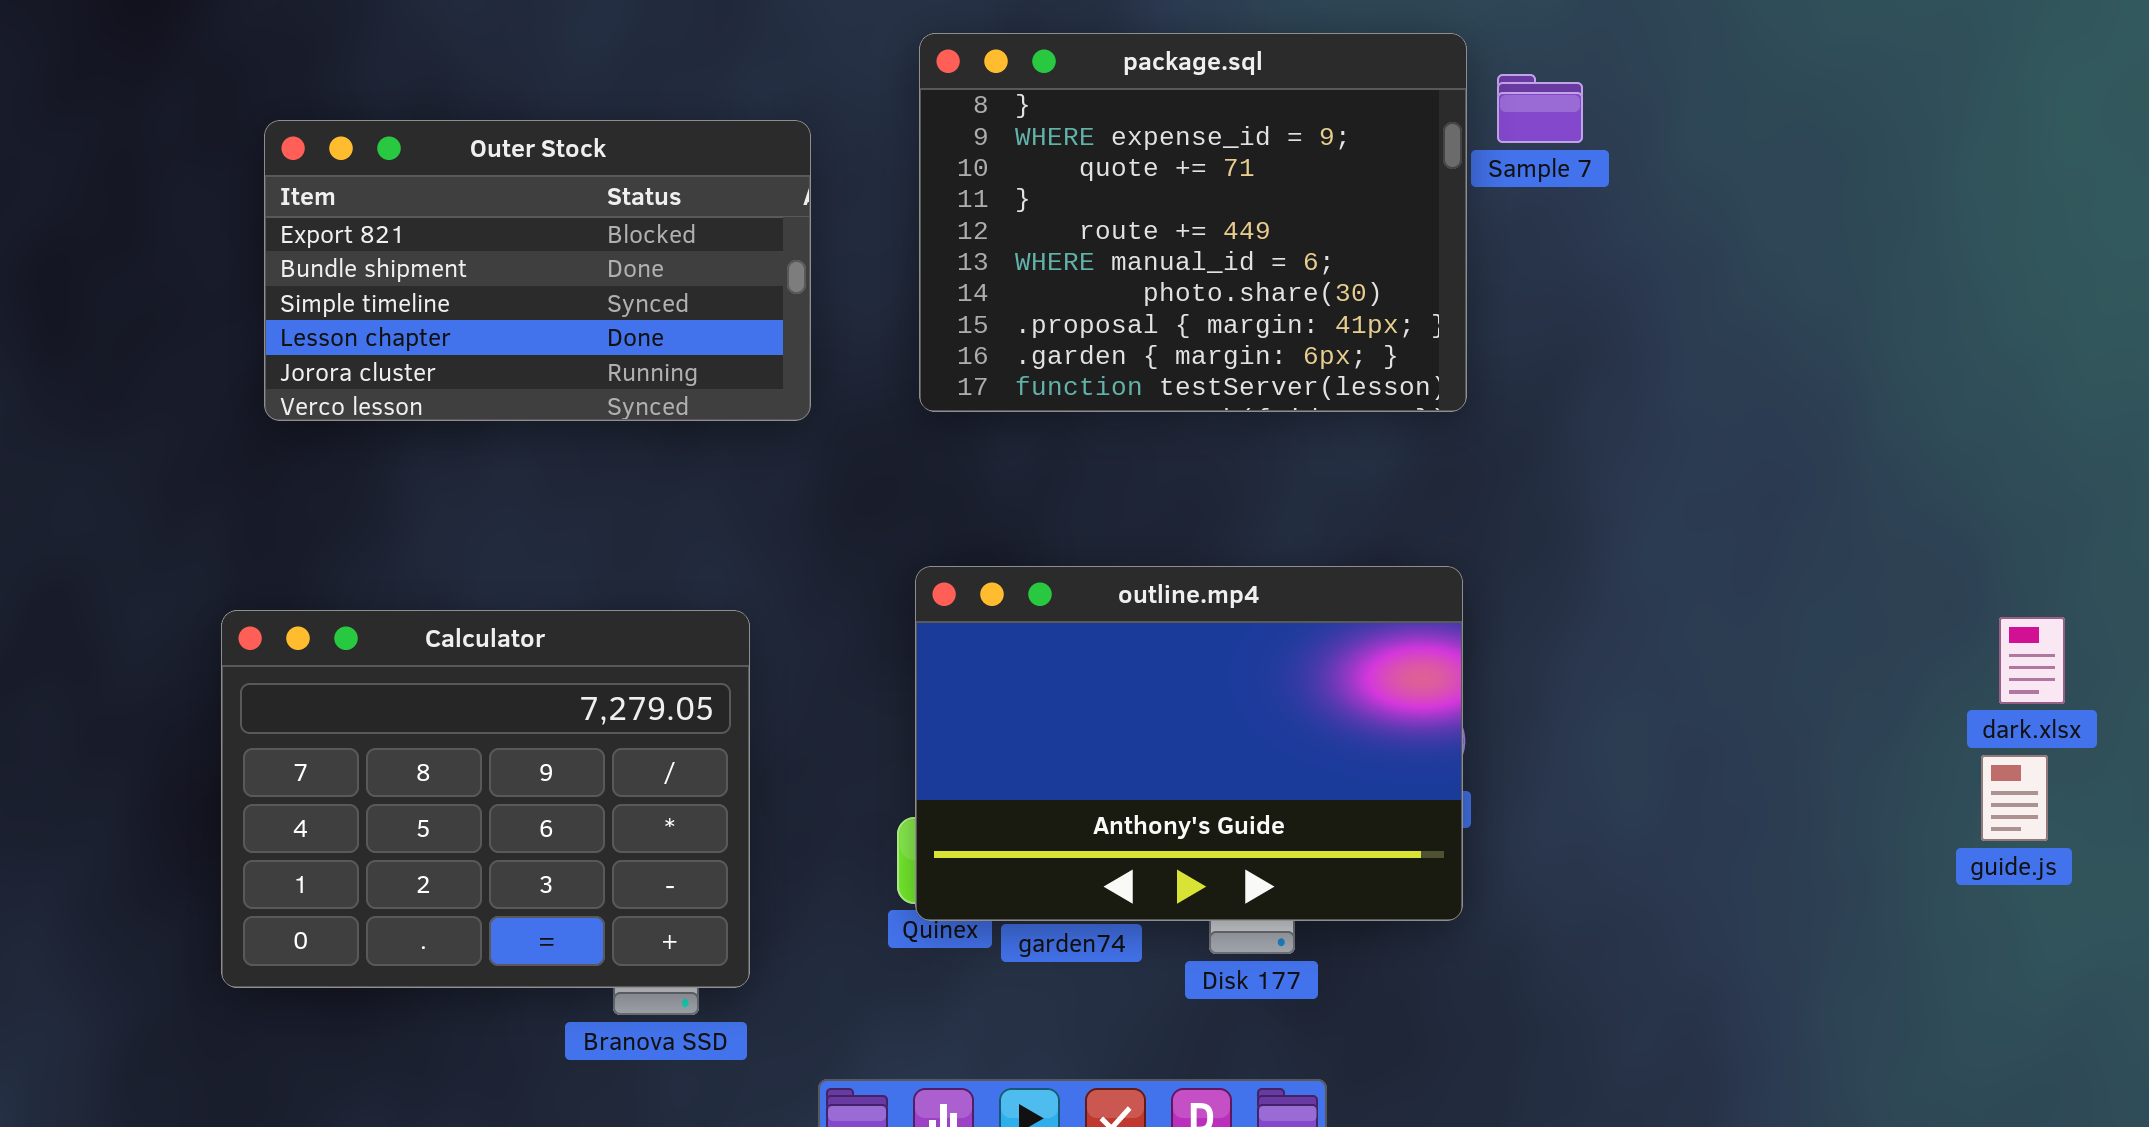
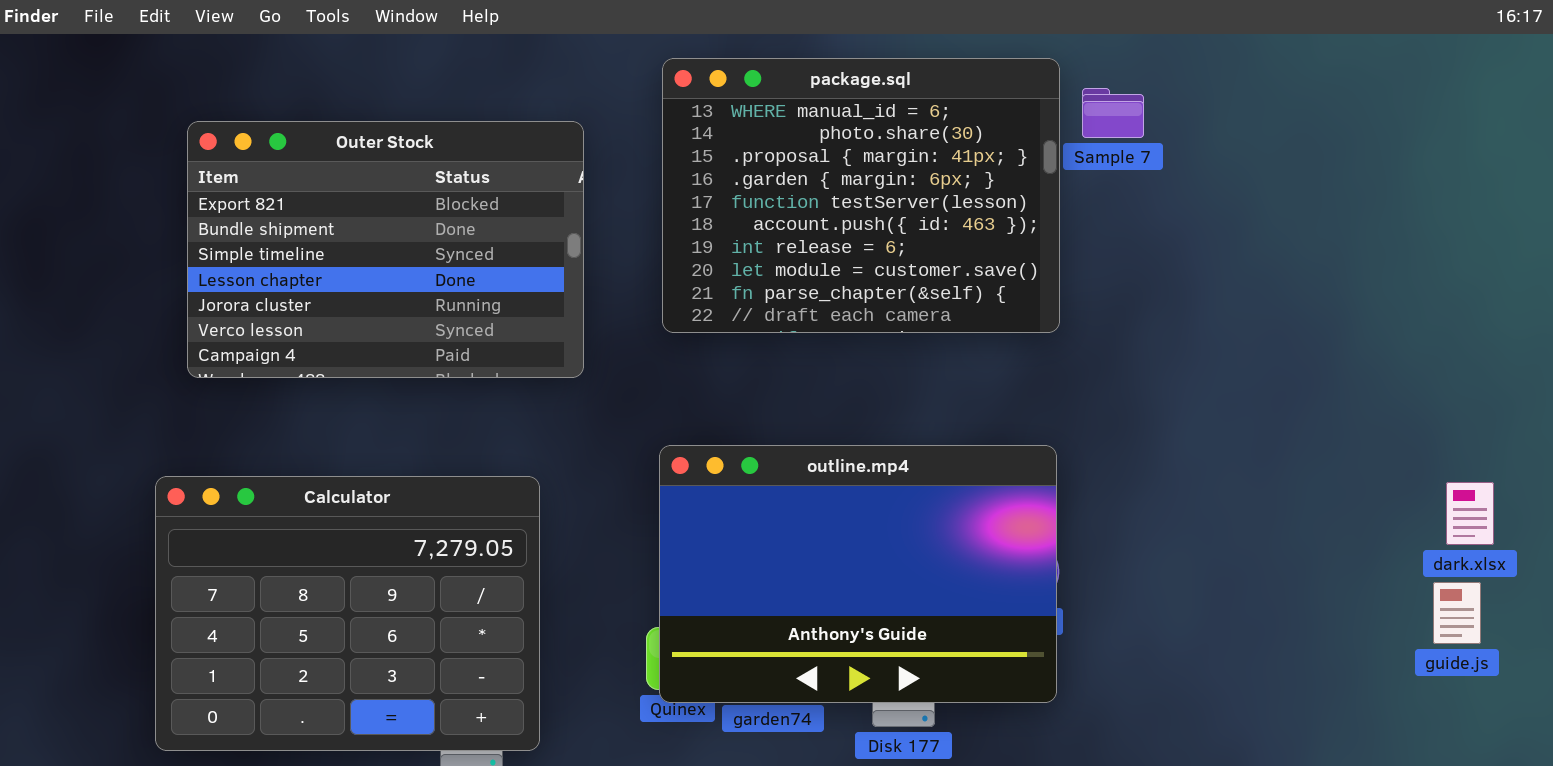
package.sql: [919,33,1467,412] -> [662,58,1060,333], scrolled down 5 rows
Outer Stock: [264,120,811,421] -> [187,121,584,378], resized

